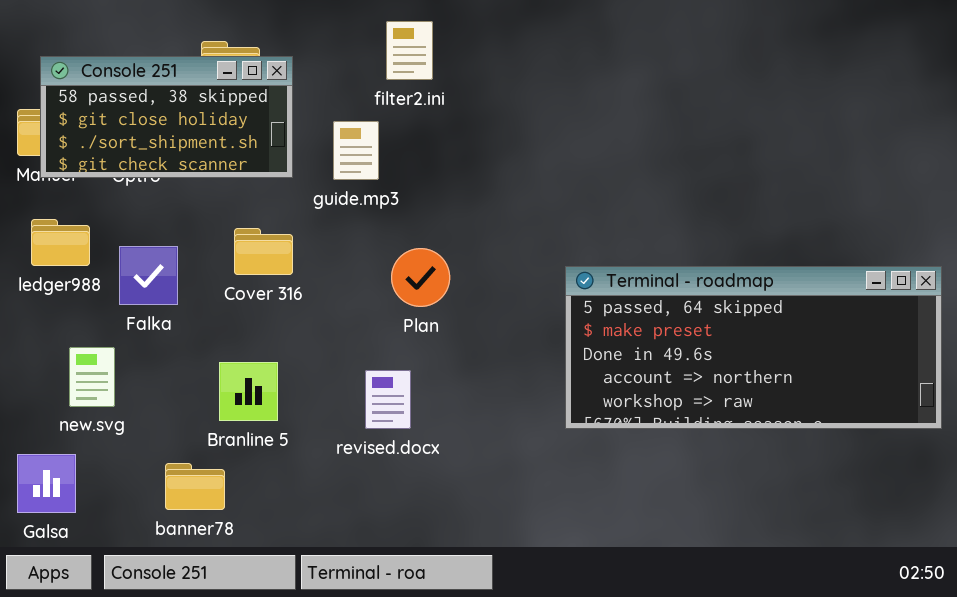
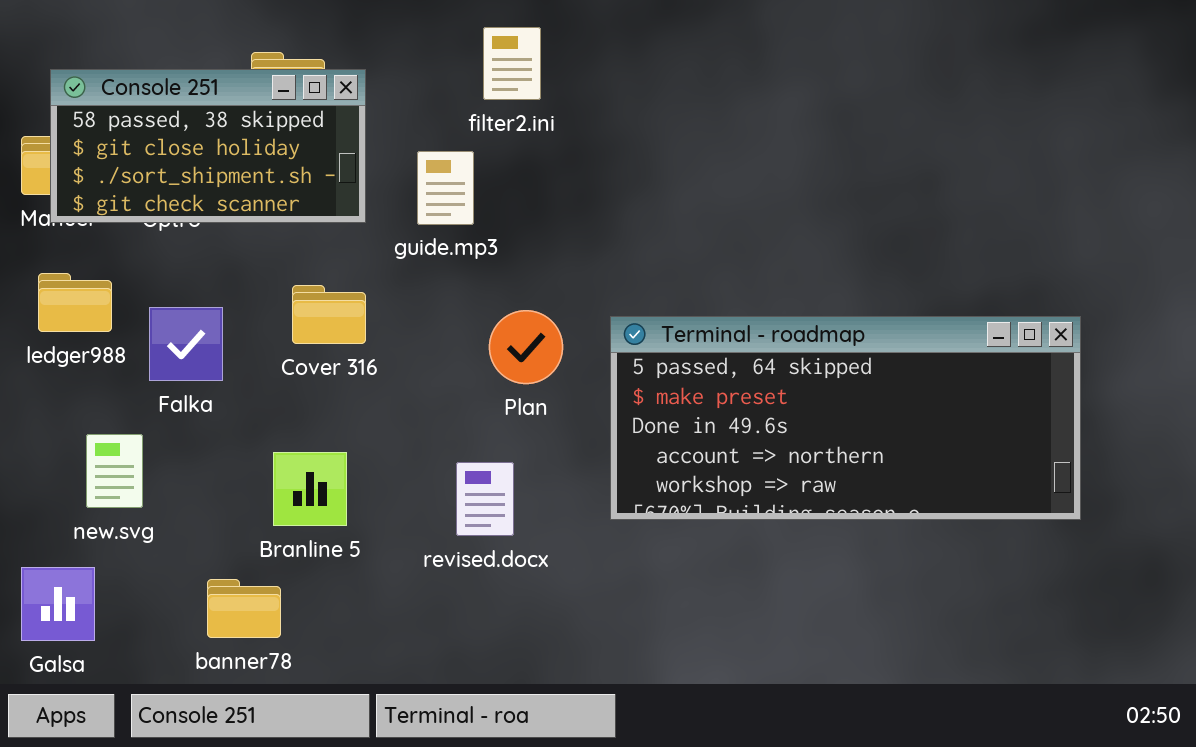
Terminal - roadmap: [565,266,942,429] -> [610,316,1081,520], moved

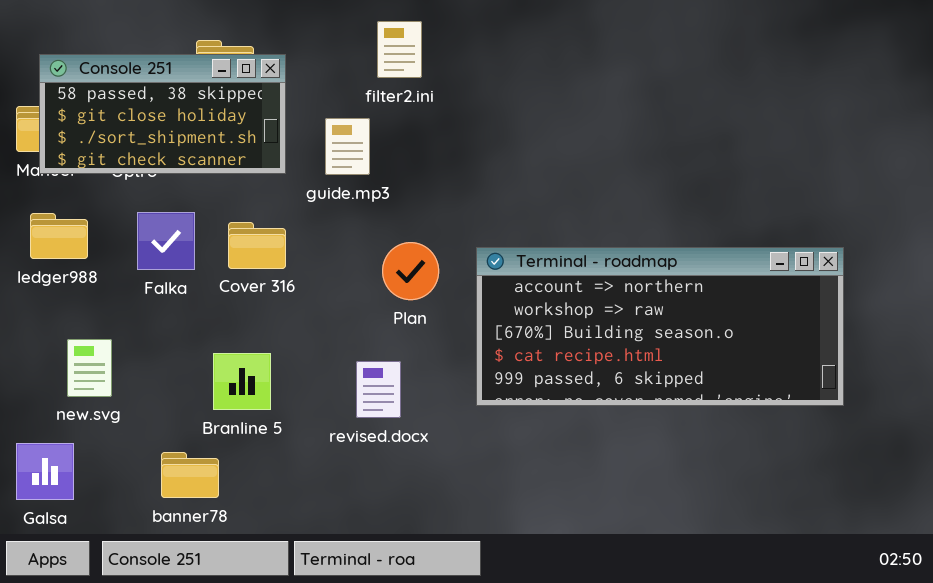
Falka: [149,307,223,381] -> [137,212,195,270], moved
Terminal - roadmap: [610,316,1081,520] -> [476,247,844,406], scrolled down 3 rows

